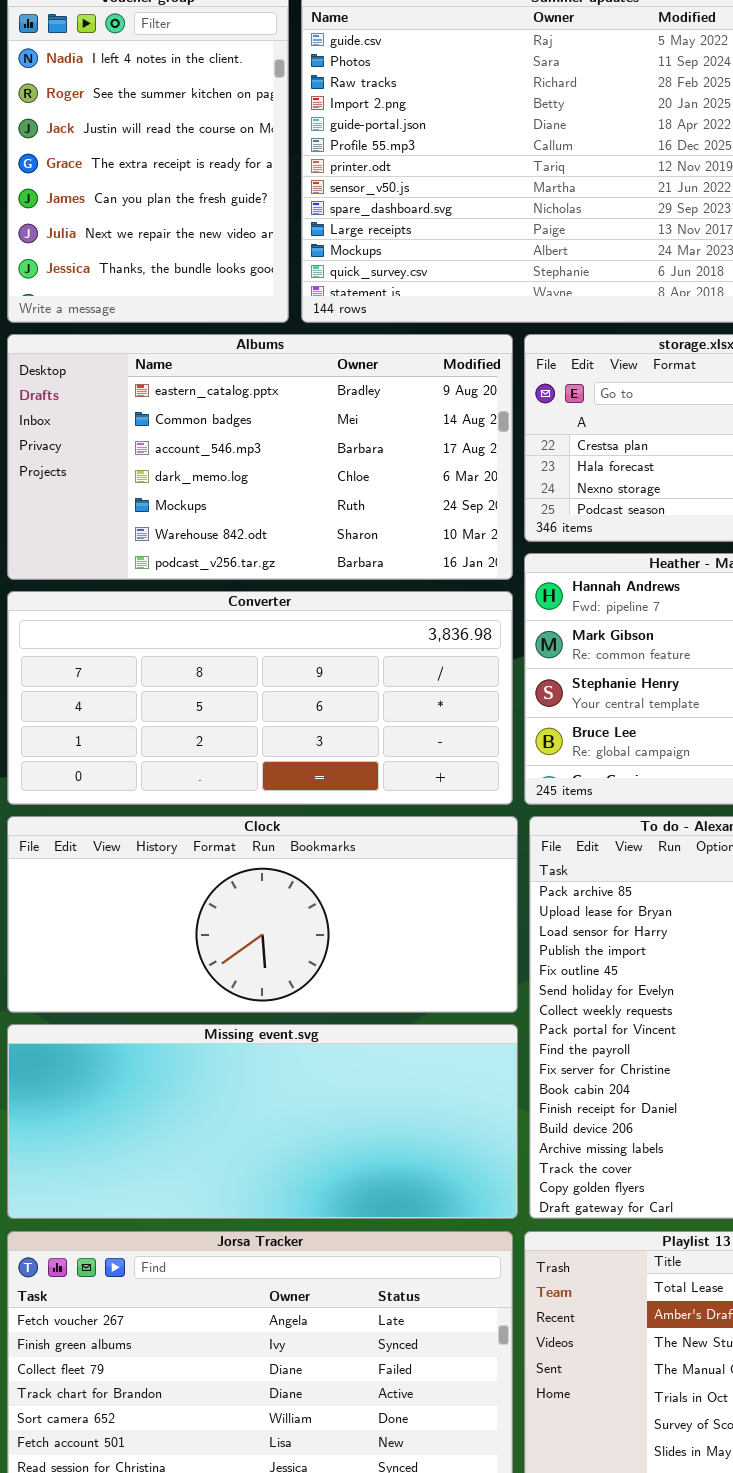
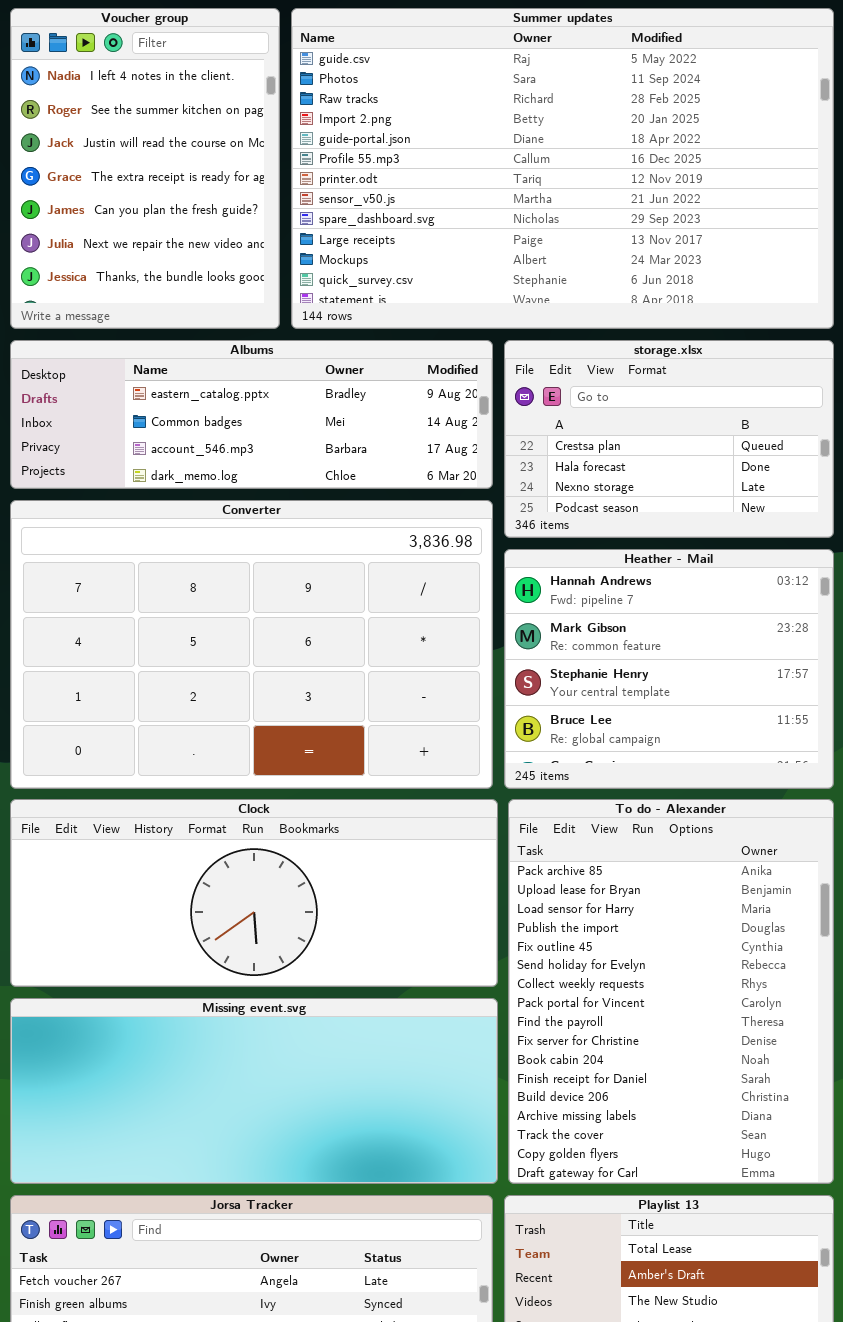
Albums: [7,334,513,580] -> [10,340,493,489], resized
Converter: [7,591,513,805] -> [10,500,493,789], resized

